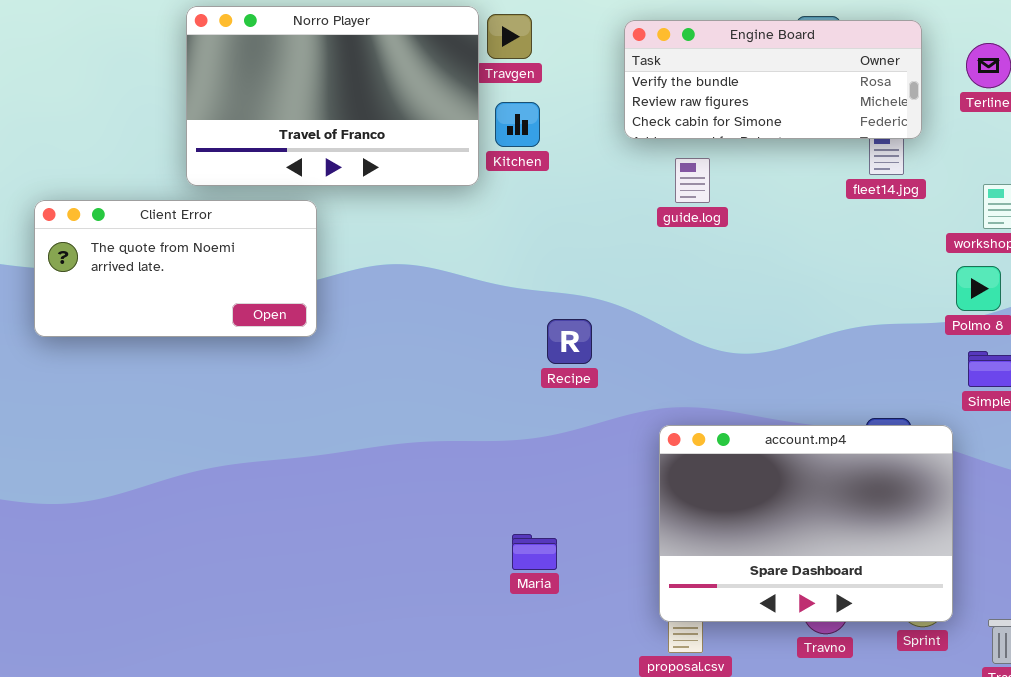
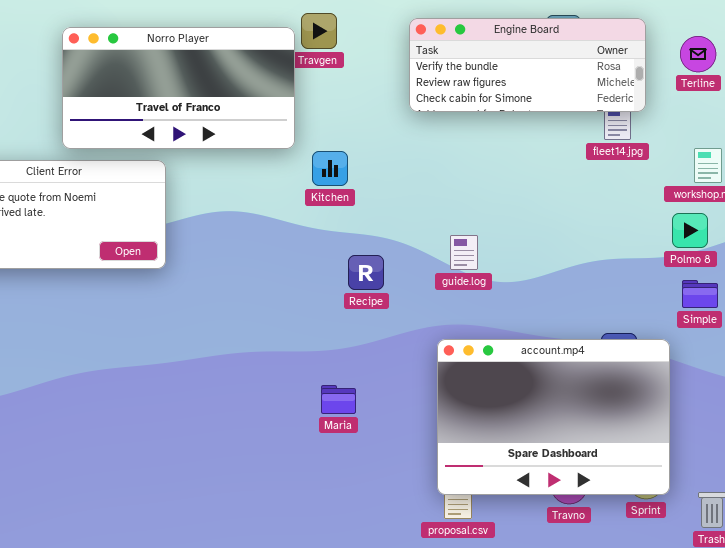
Norro Player: [186,6,479,186] -> [62,27,295,149], resized
Kitchen: [495,102,540,147] -> [312,151,348,186], moved
guide.log: [675,158,710,203] -> [450,235,478,270], moved
Maria: [512,534,557,570] -> [321,385,356,414], moved

